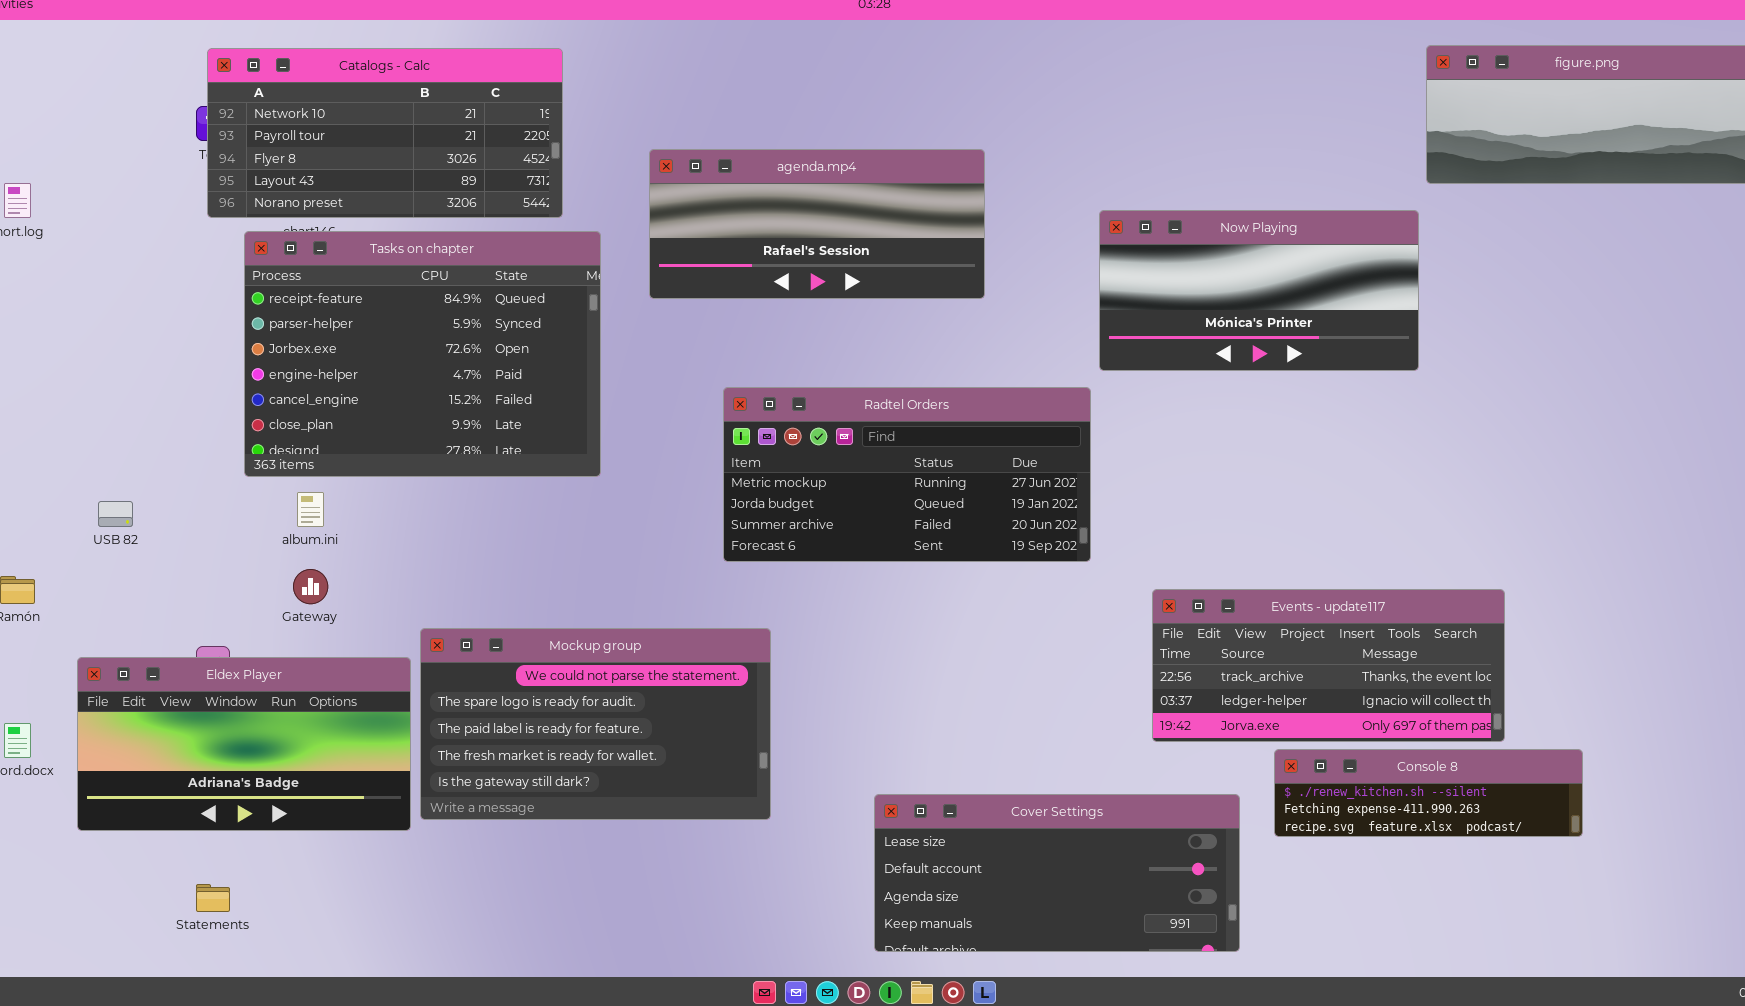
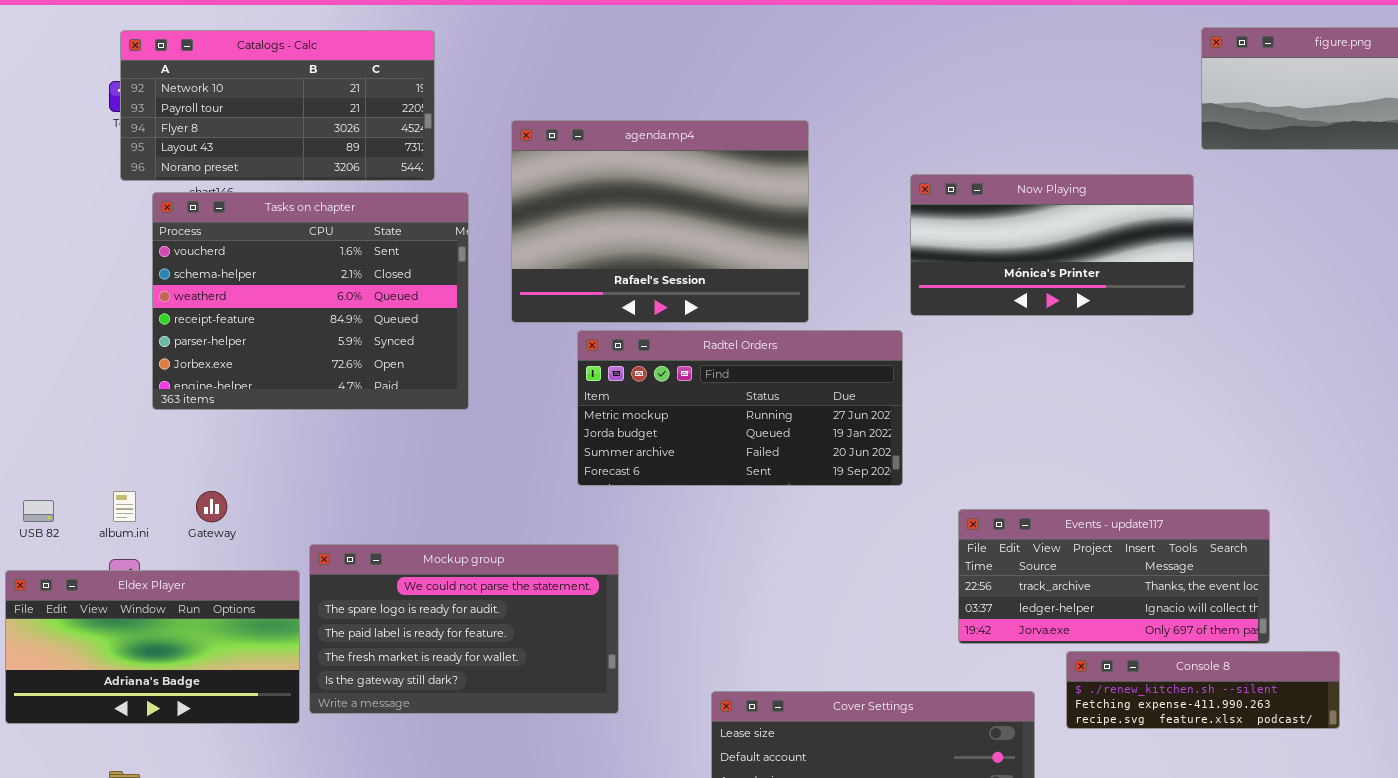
agenda.mp4: [649,149,985,299] -> [511,120,809,323], resized
Tasks on chapter: [244,231,601,477] -> [152,192,469,410], scrolled up 3 rows
album.ini: [297,492,324,527] -> [113,491,136,522], moved
USB 82: [98,501,133,527] -> [23,500,54,522], moved

